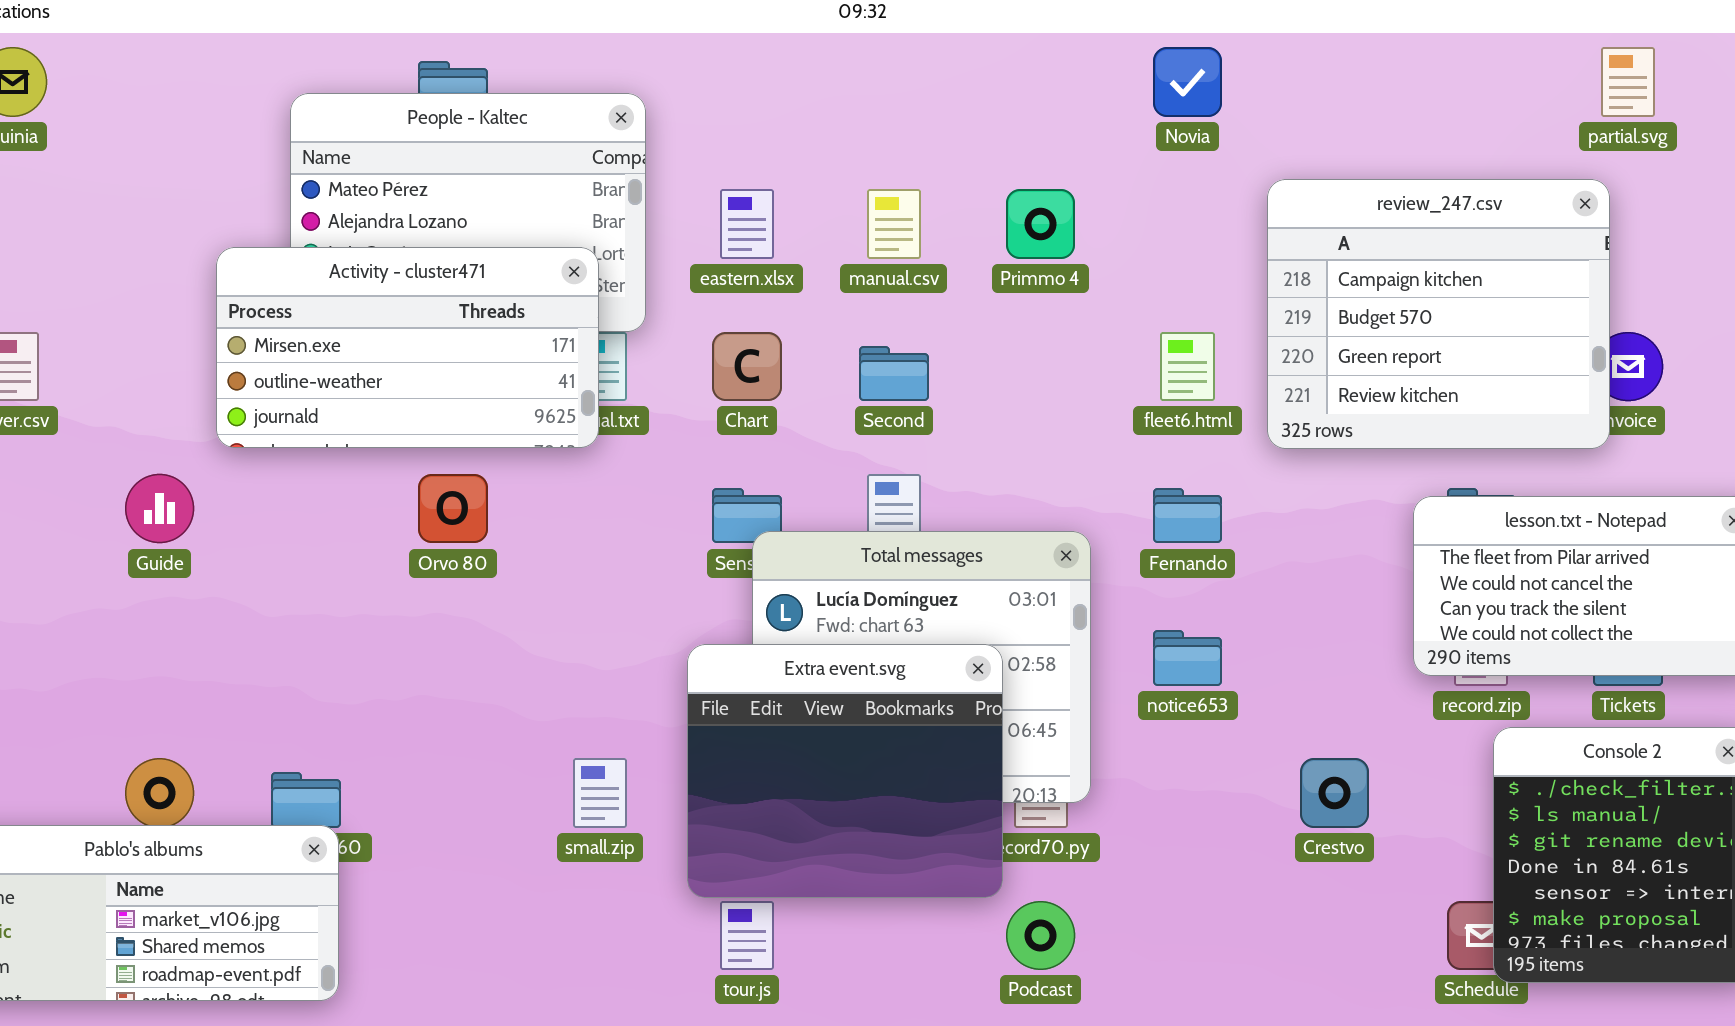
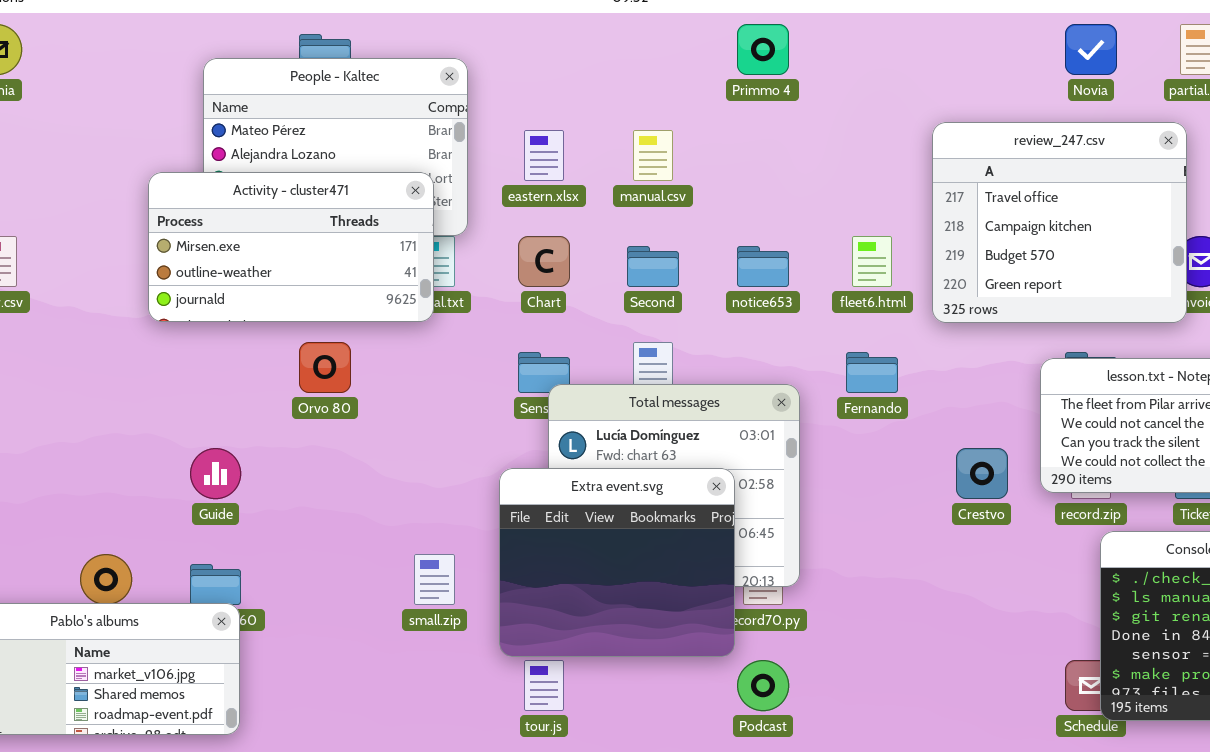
Novia: [1153,47,1222,117] -> [1065,24,1117,75], moved
review_247.csv: [1267,179,1610,449] -> [932,122,1187,323], scrolled up 1 row
Primmo 4: [1006,189,1075,259] -> [737,24,789,75], moved
Guide: [125,474,194,543] -> [190,448,241,499], moved
notice653: [1153,630,1222,686] -> [737,246,789,287], moved
Crestvo: [1300,758,1369,828] -> [956,448,1008,499], moved

